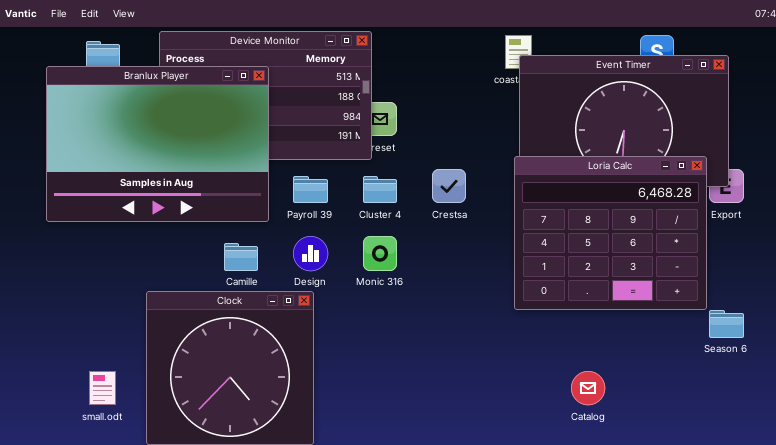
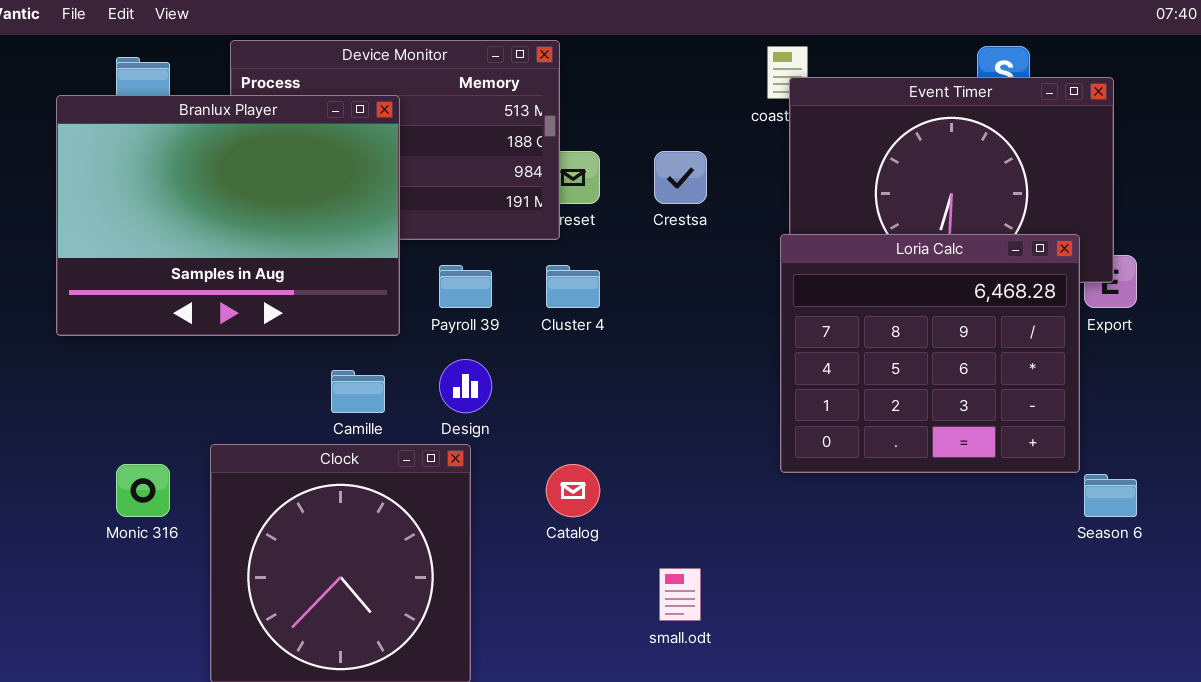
Crestsa: [432,169,466,203] -> [654,151,707,204], moved
Monic 316: [363,236,397,271] -> [116,464,170,517], moved
small.odt: [89,371,116,405] -> [659,568,701,621], moved
Catalog: [571,371,605,405] -> [546,464,600,517], moved

